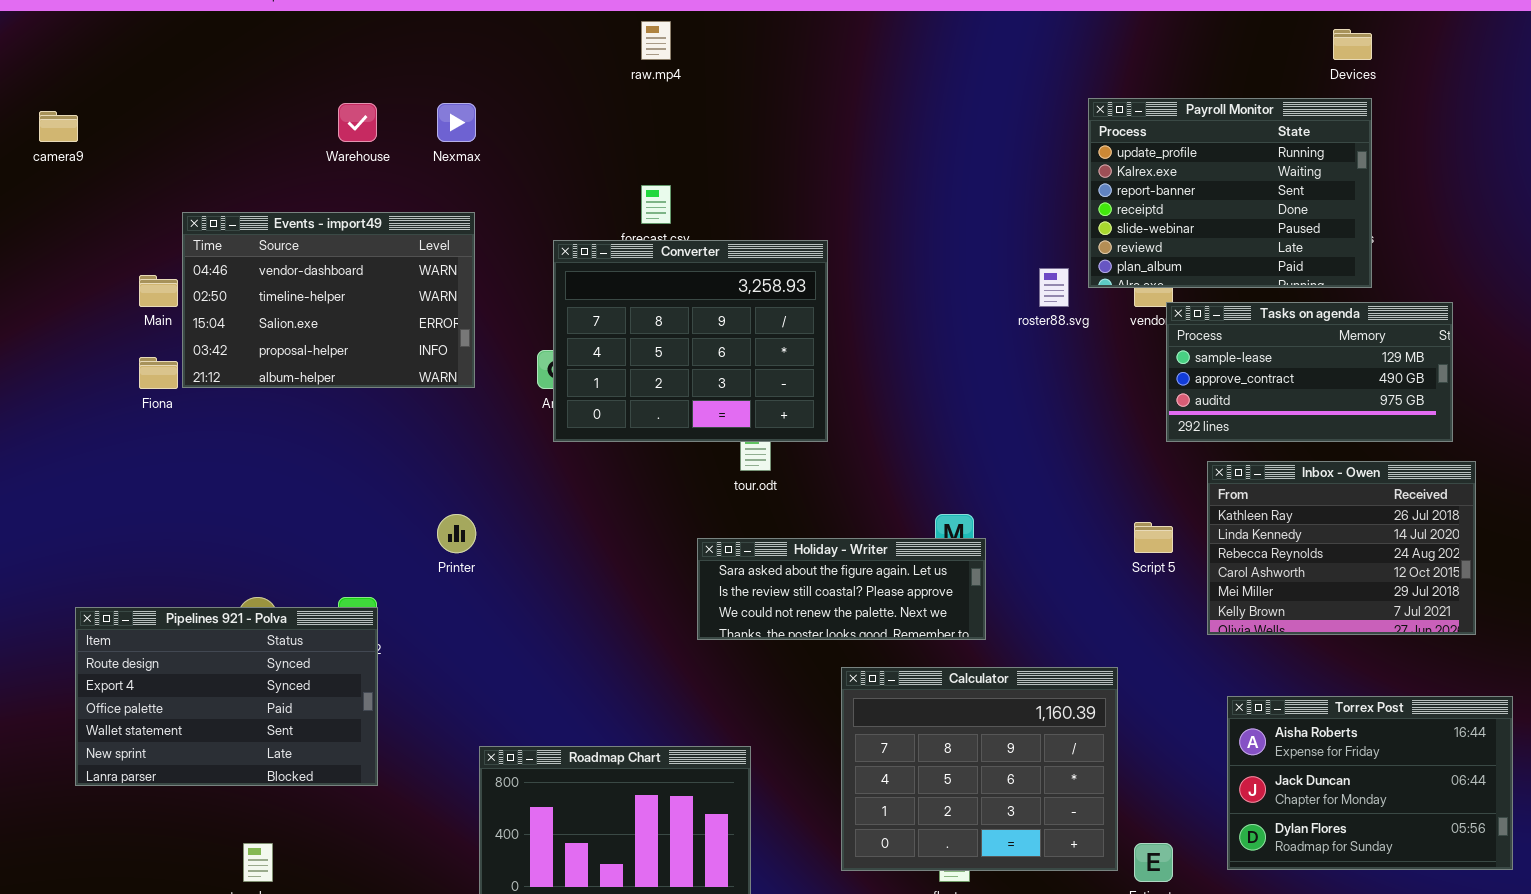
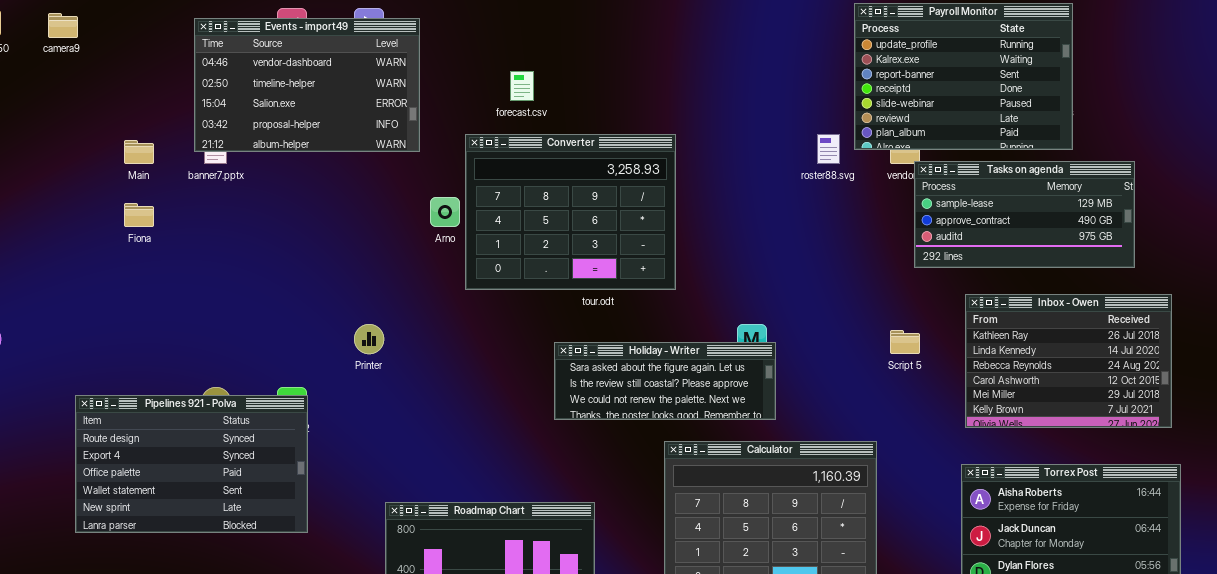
Events - import49: [182,212,475,388] -> [194,18,420,152], moved
Converter: [553,240,828,442] -> [465,134,676,290], moved
Inbox - Owen: [1207,461,1476,635] -> [965,294,1172,428], moved

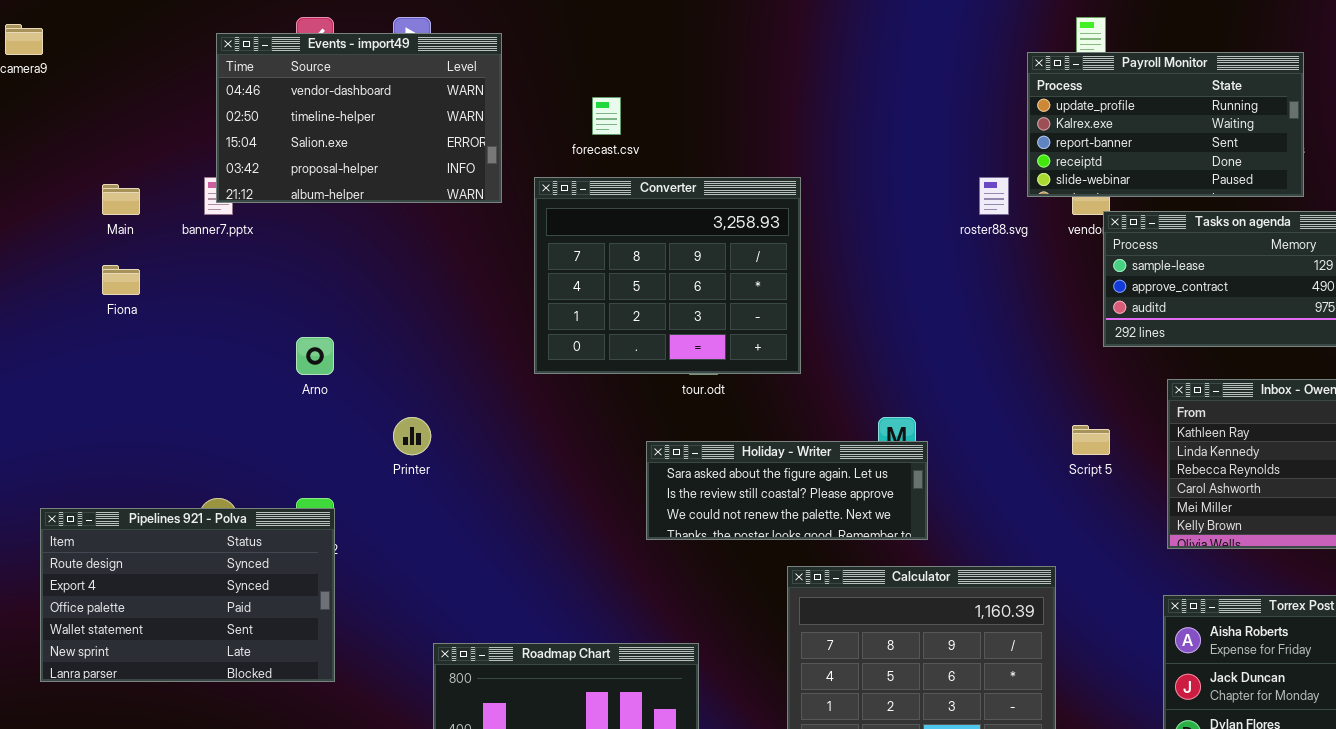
Payroll Monitor: [854,3,1073,150] -> [1027,52,1304,197], resized
Events - import49: [194,18,420,152] -> [216,33,502,203], moved
Arno: [430,197,460,227] -> [296,337,334,375], moved

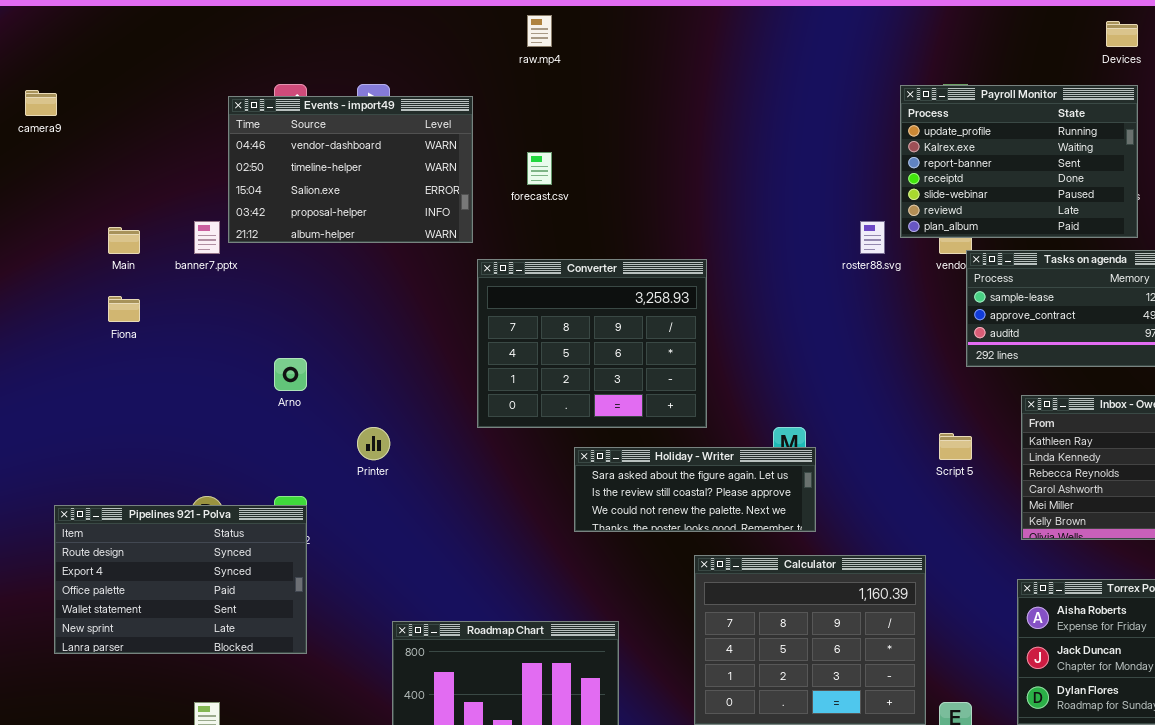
Events - import49: [216,33,502,203] -> [228,96,473,243], moved
Payroll Monitor: [1027,52,1304,197] -> [900,85,1138,238], resized
Converter: [534,177,801,374] -> [477,259,707,428], moved

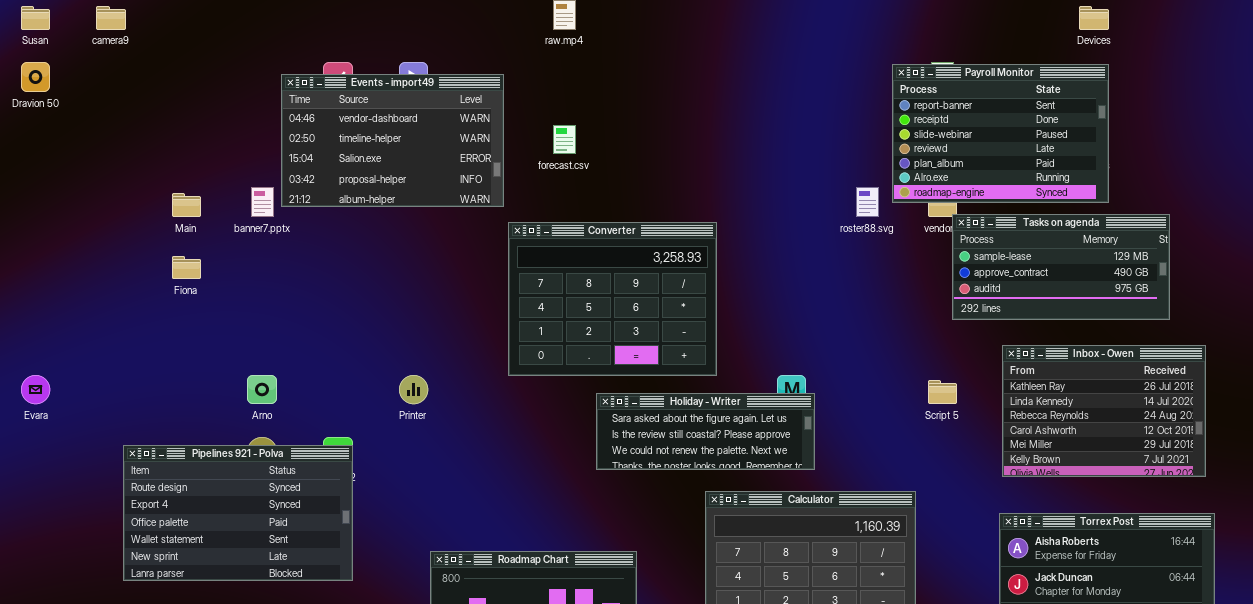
Payroll Monitor: [900,85,1138,238] -> [892,64,1109,203], scrolled down 2 rows
camera9: [25,90,57,116] -> [96,6,126,30], moved
Arno: [274,358,307,391] -> [247,375,277,404], moved

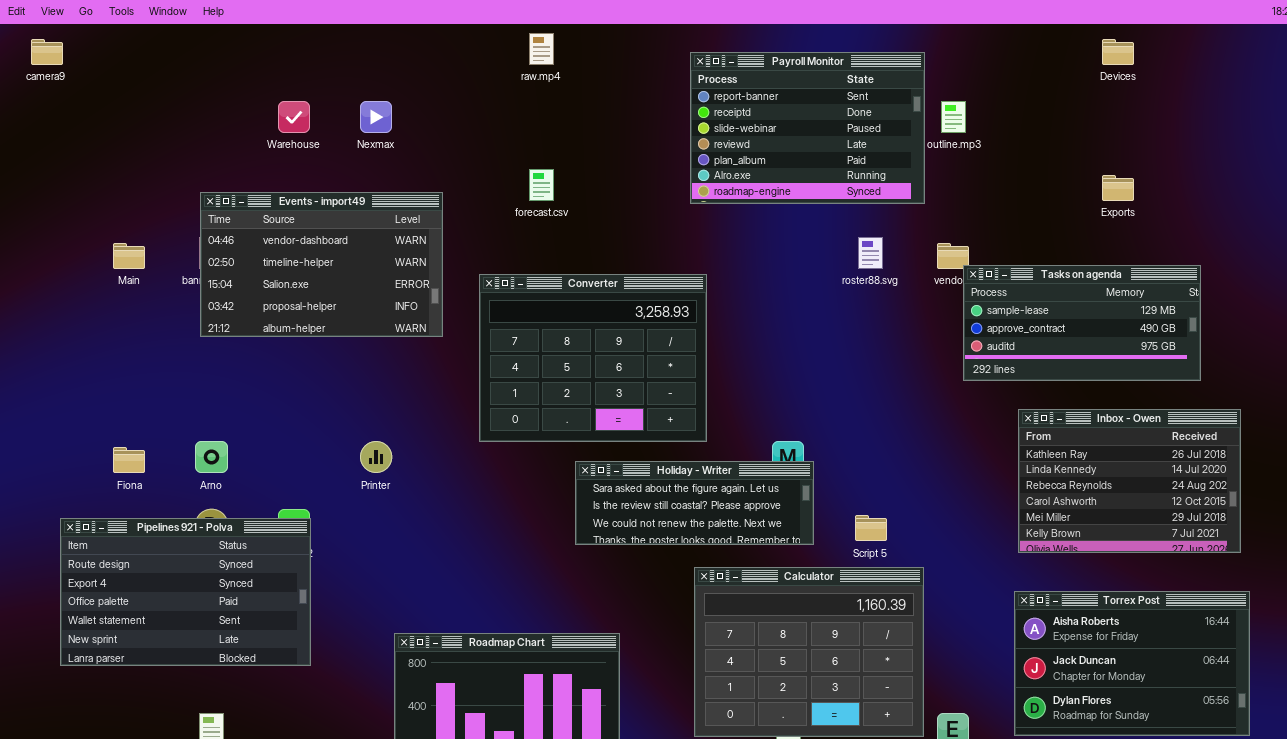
Payroll Monitor: [892,64,1109,203] -> [690,52,925,204], moved
Events - import49: [281,74,504,207] -> [200,192,443,337], moved
Fiona: [172,256,201,279] -> [113,447,145,473], moved
Script 5: [928,380,957,404] -> [855,515,887,541], moved

